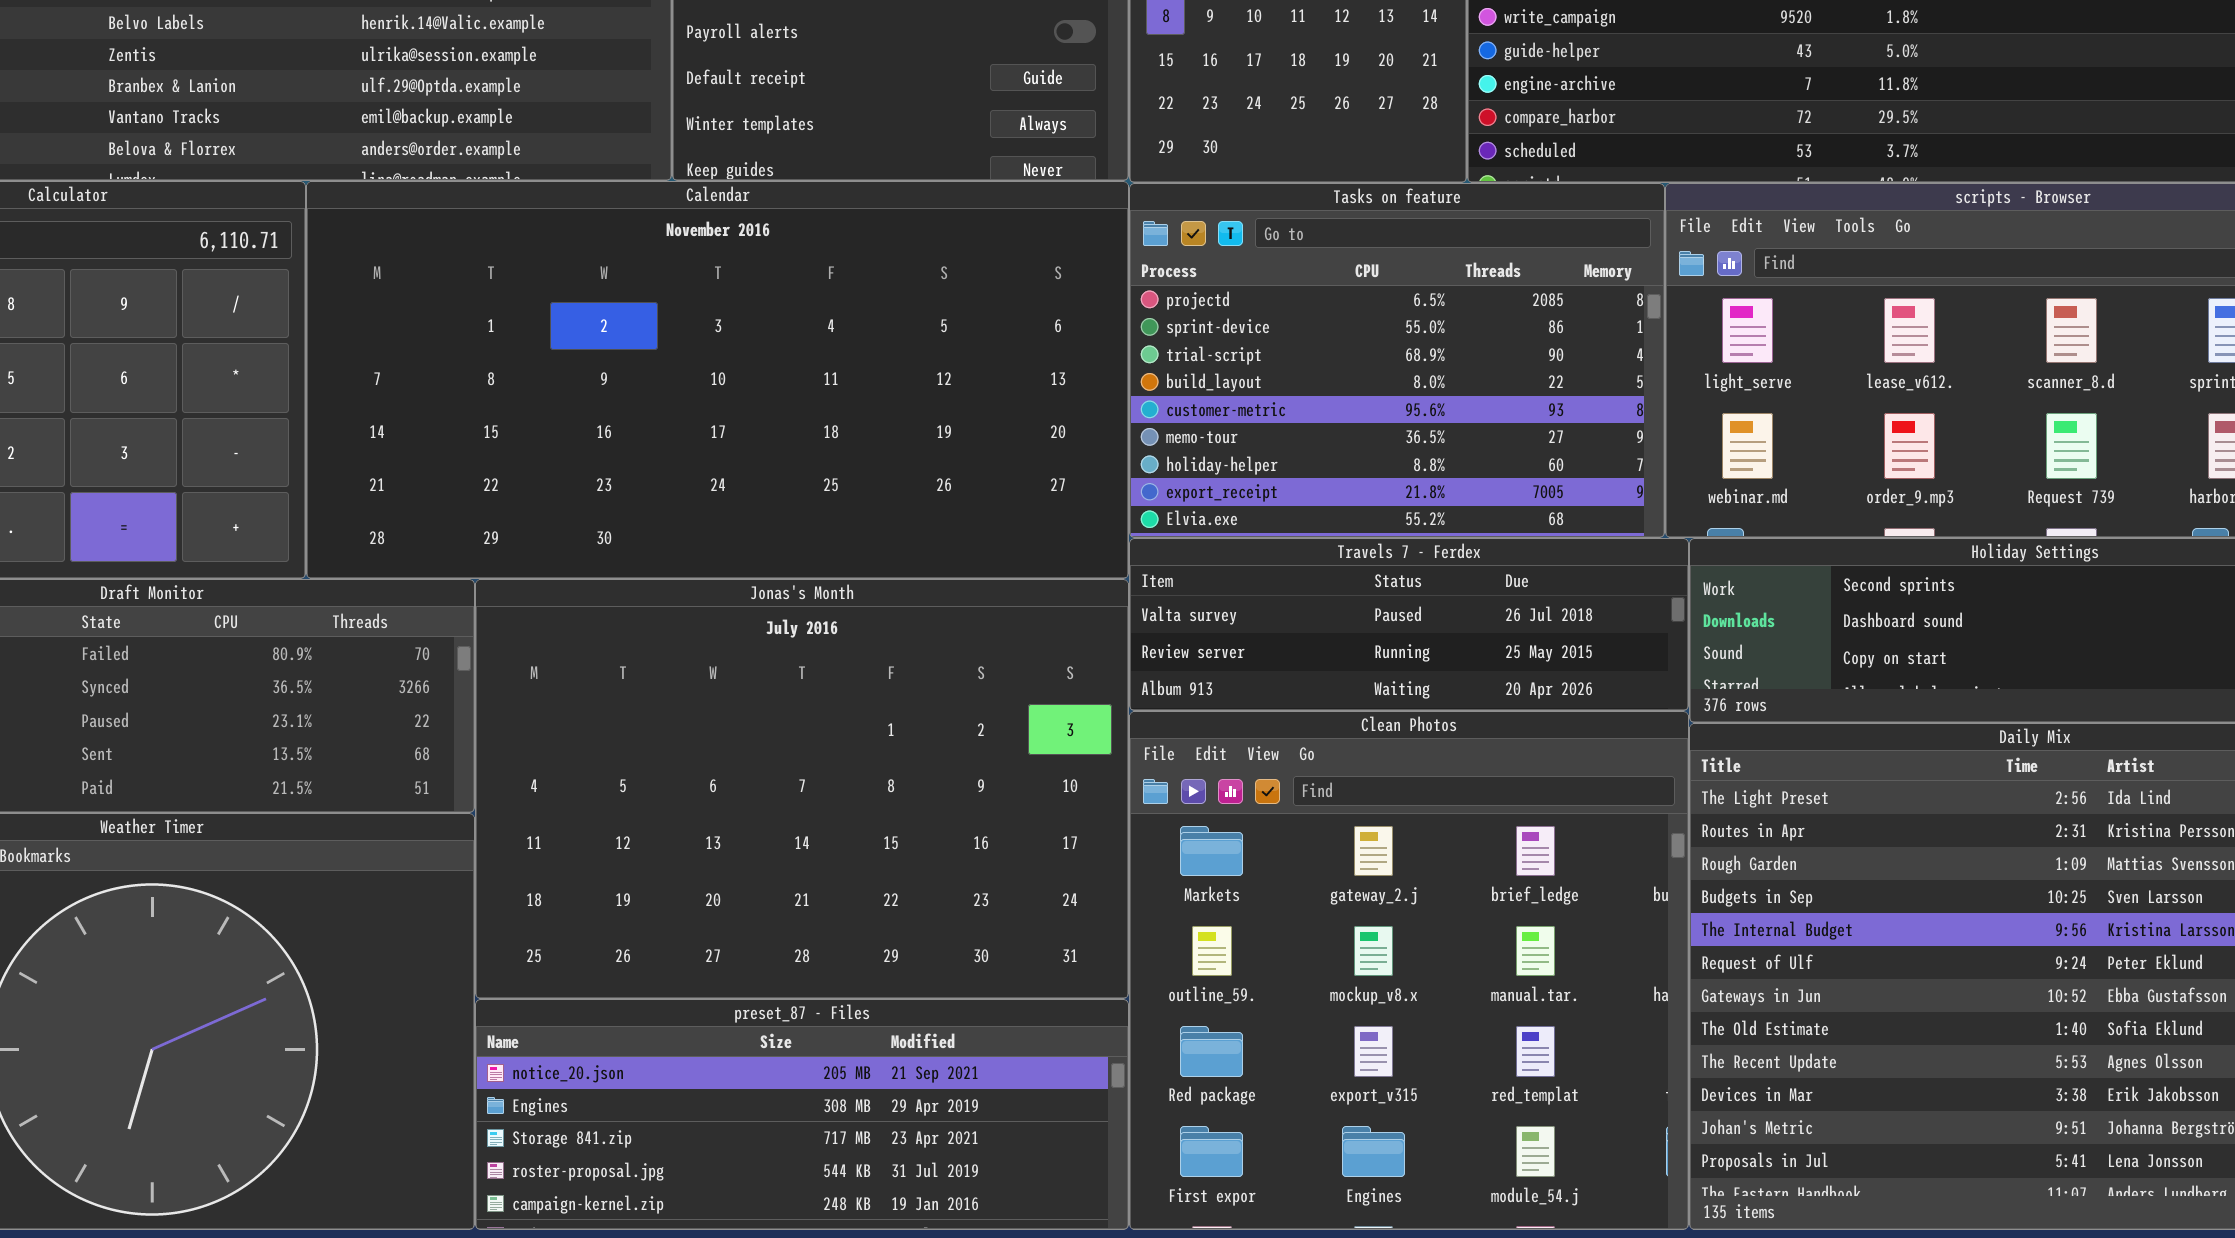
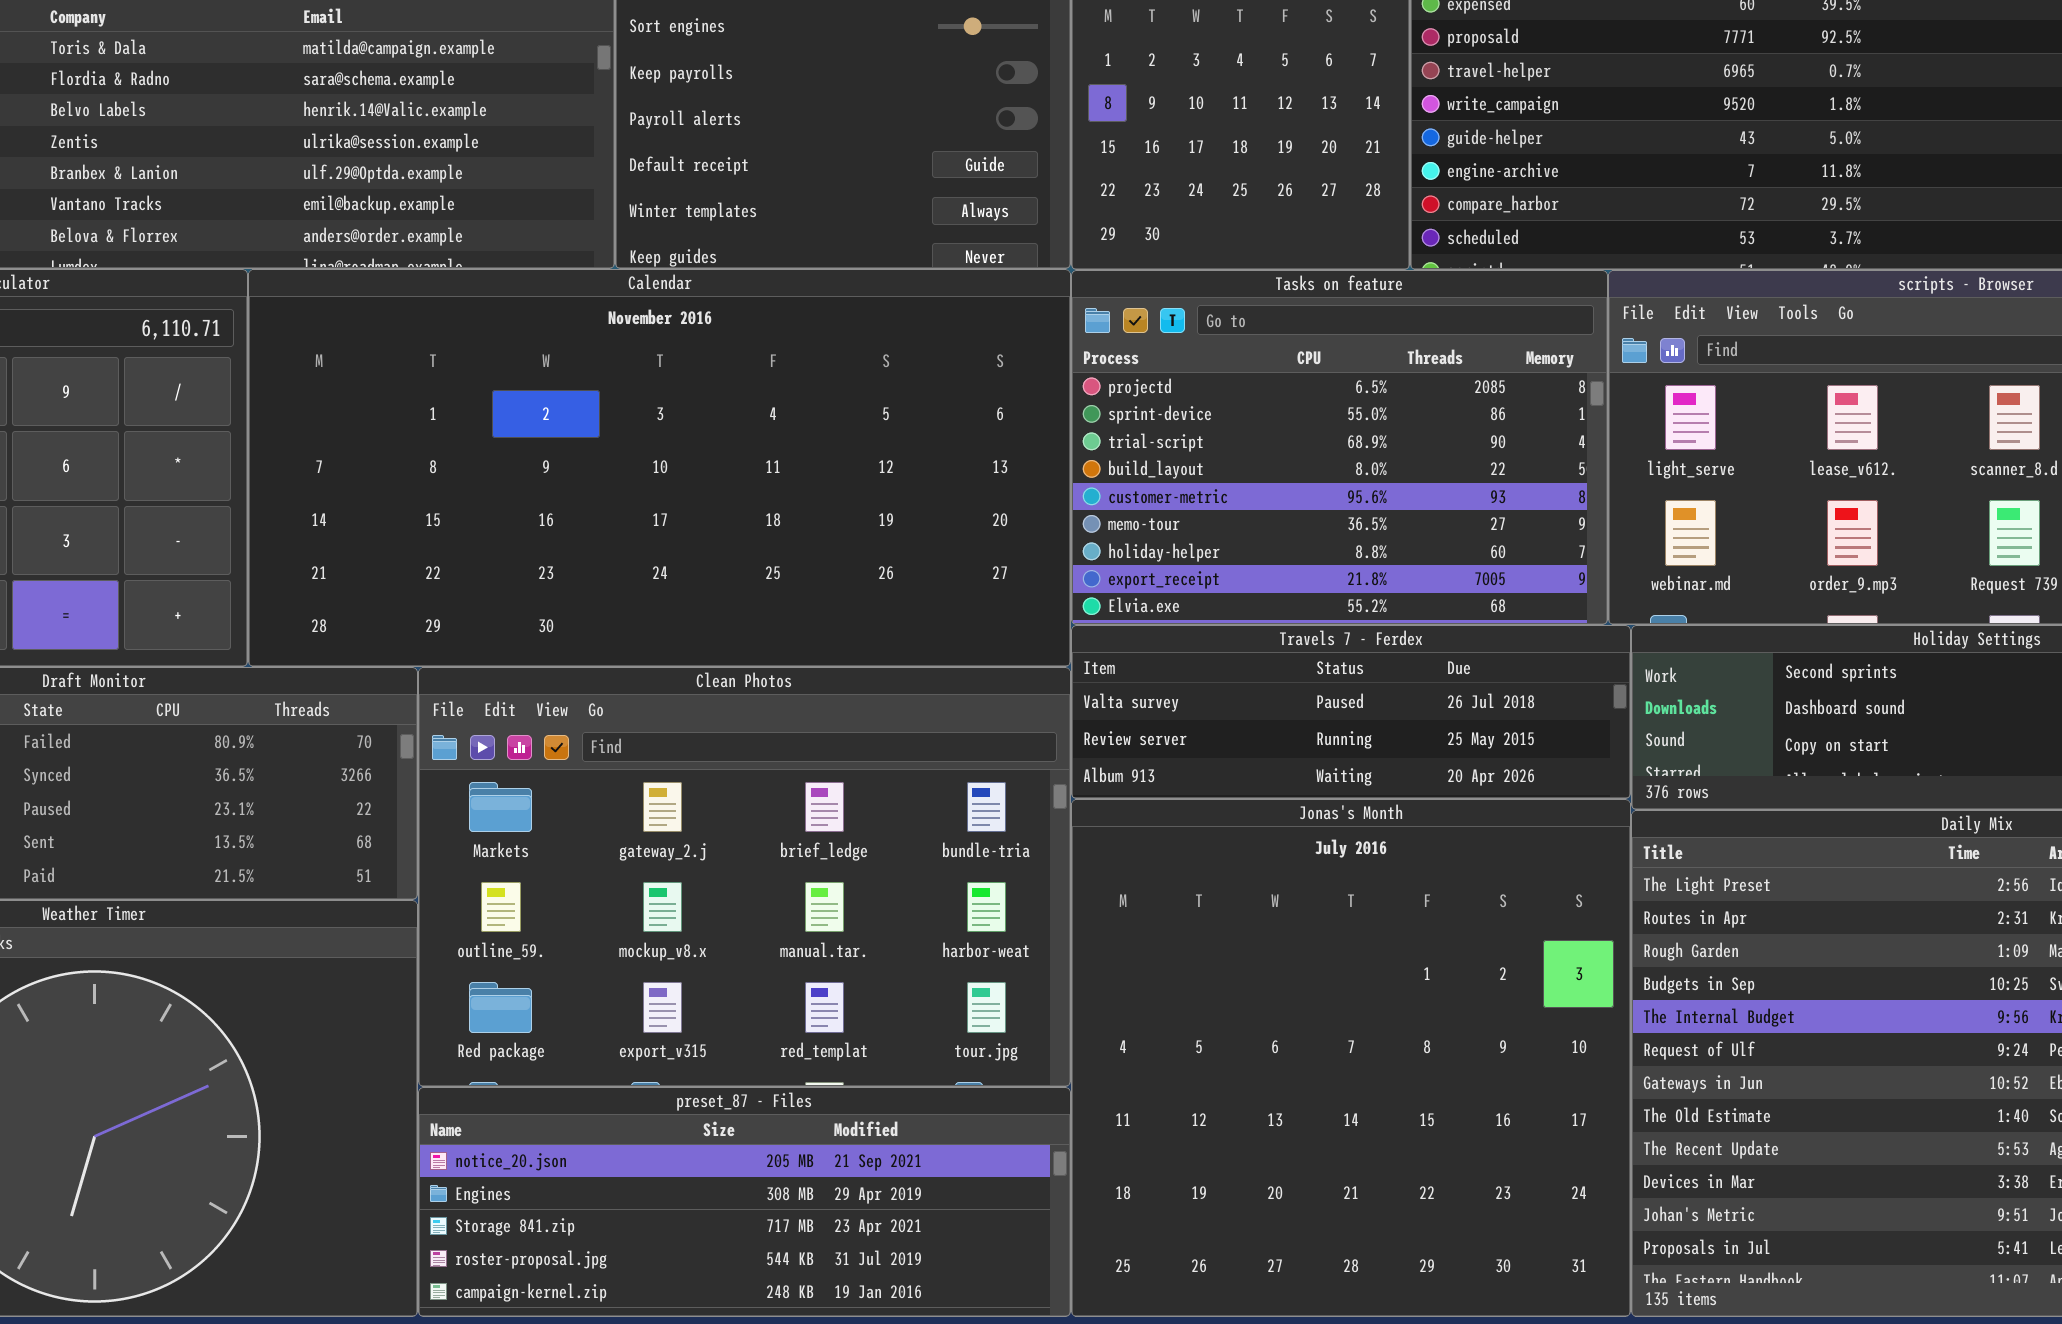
Jonas's Month: [475,579,1129,999] -> [1071,799,1631,1317], moved, resized
Clean Photos: [1129,711,1689,1230] -> [418,667,1071,1087], moved, resized

